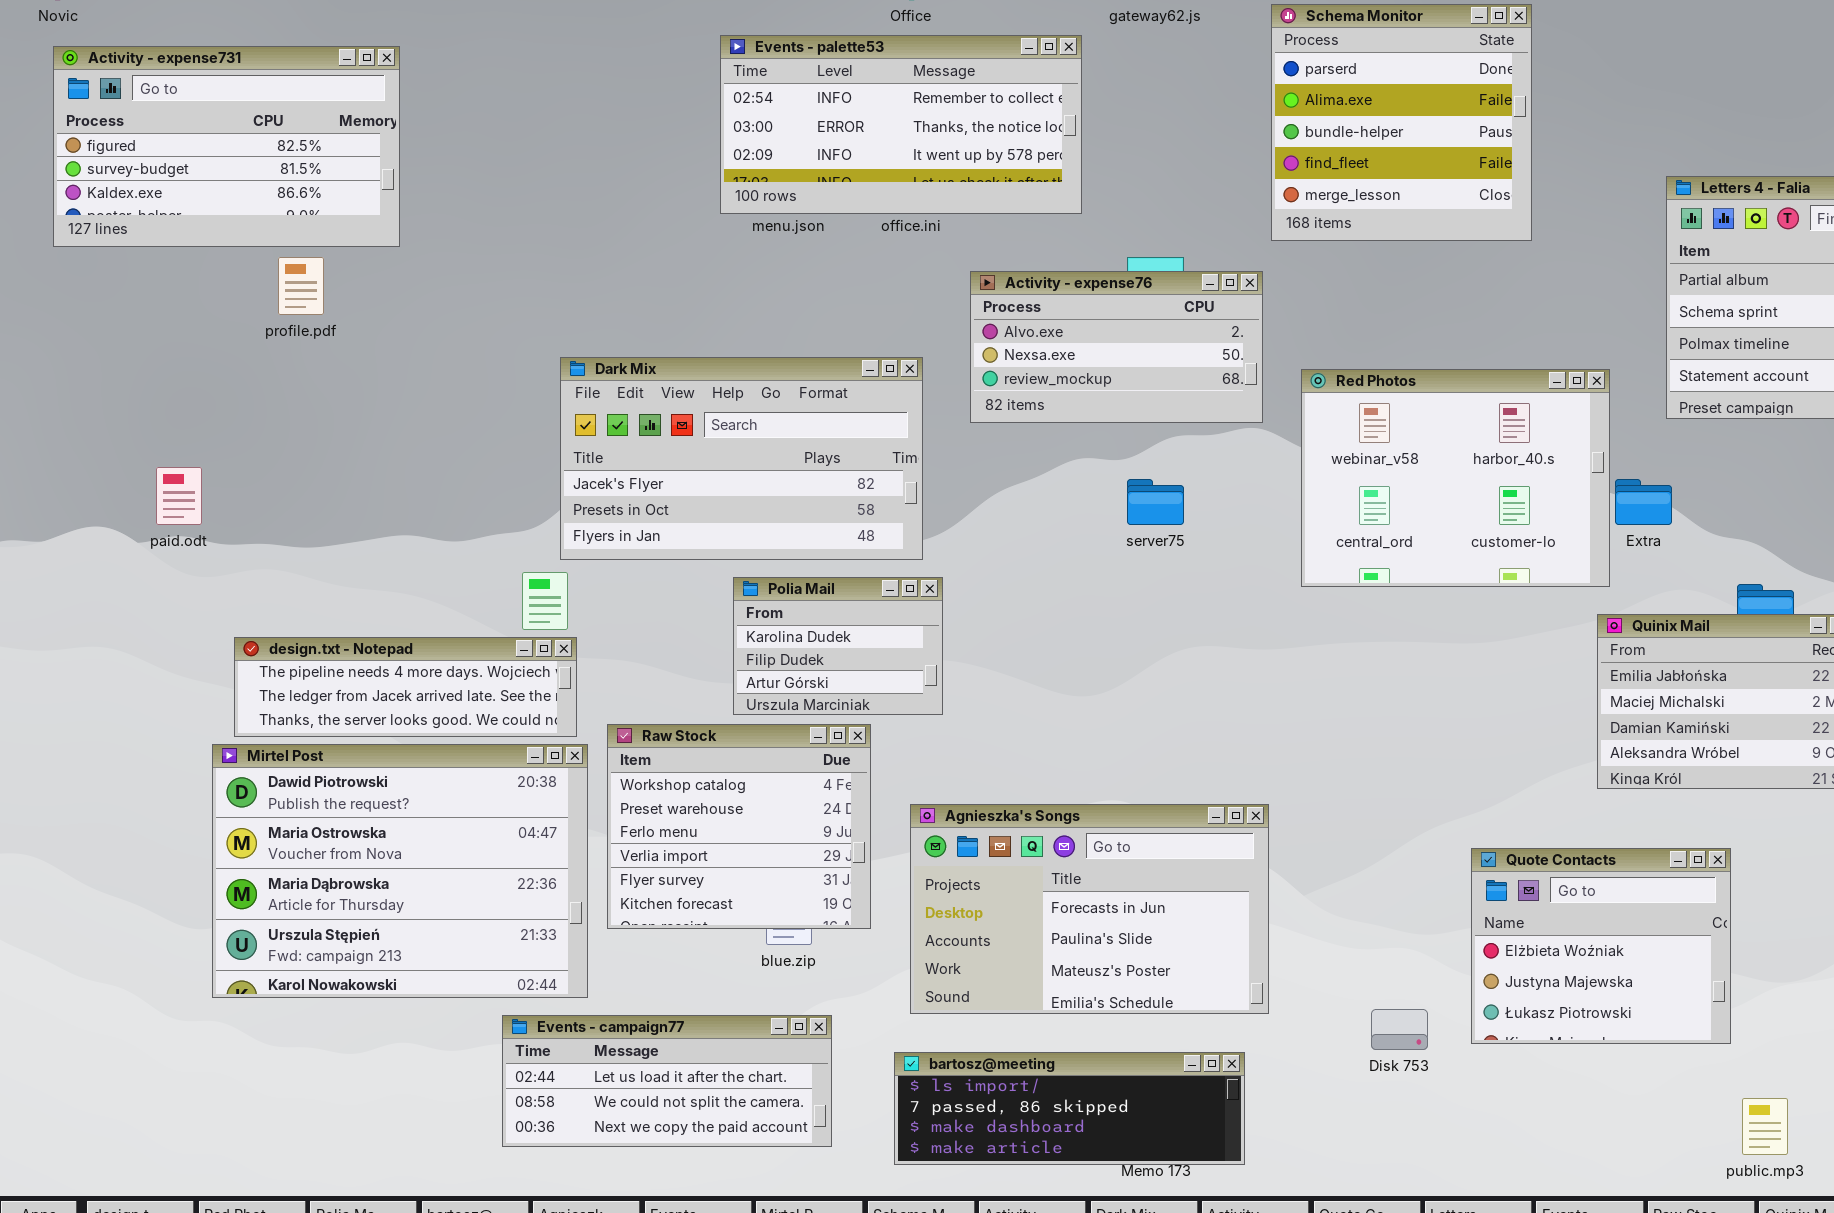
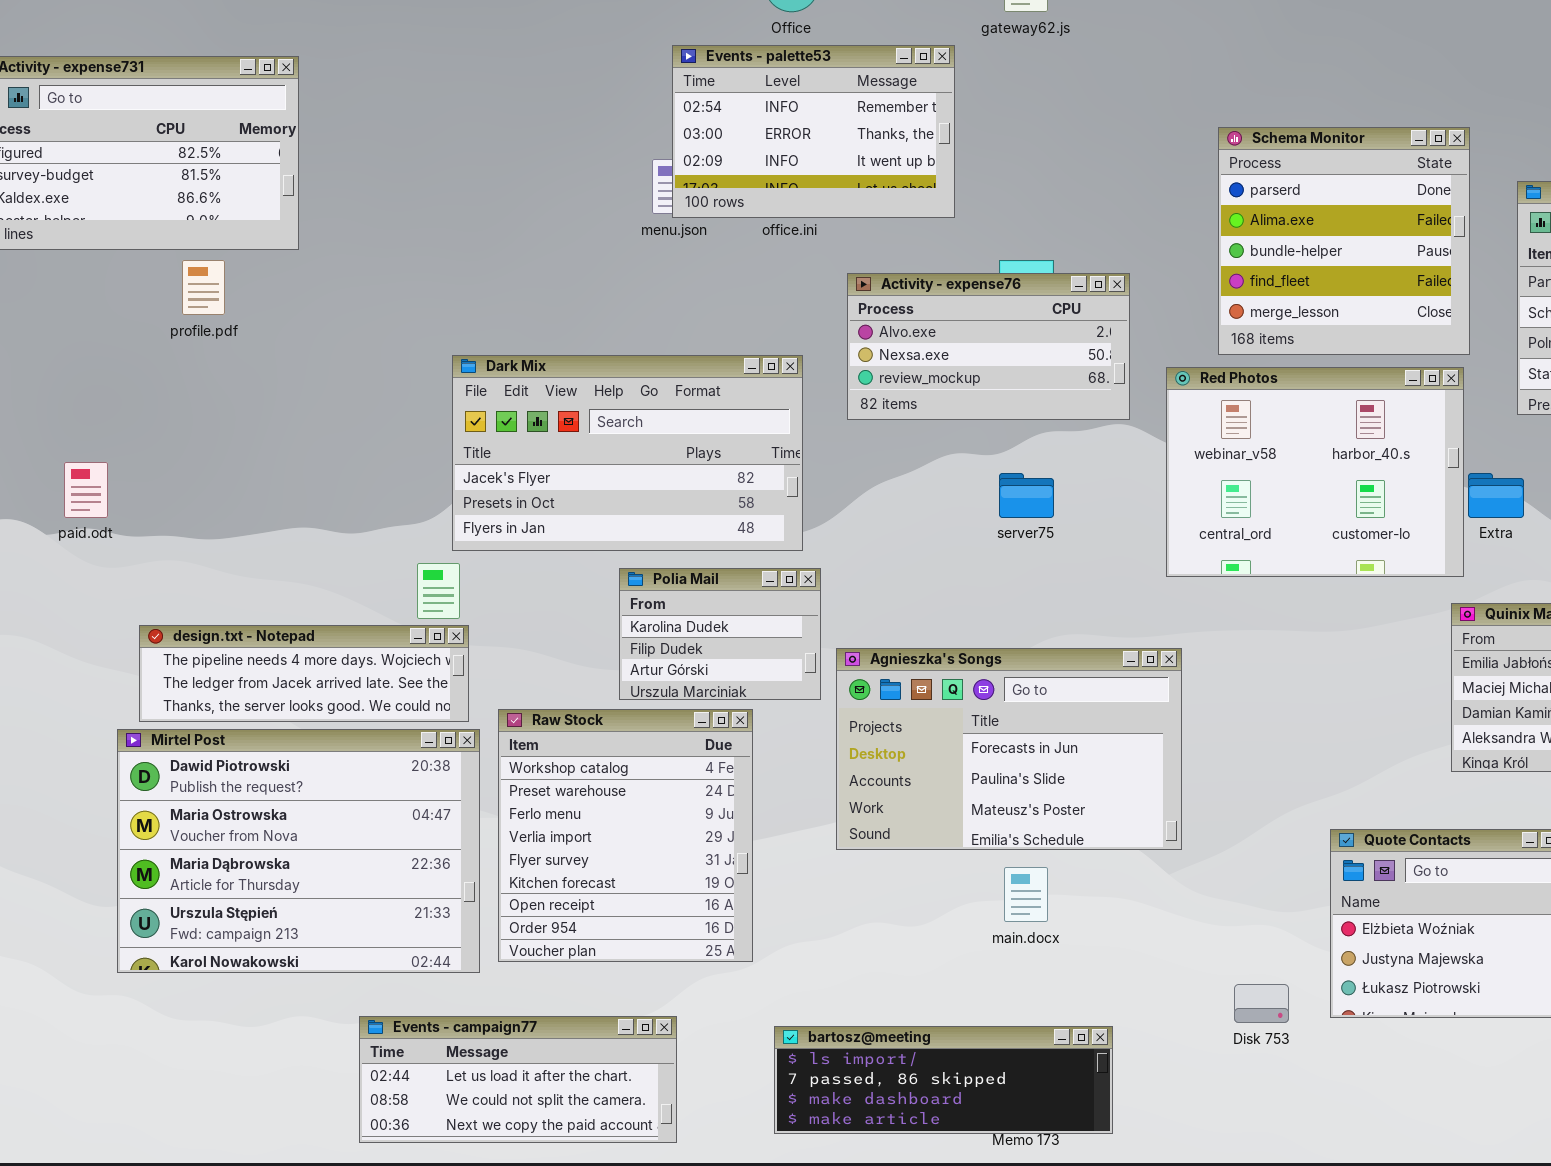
Schema Monitor: [1271,4,1532,241] -> [1218,127,1470,355], moved
Events - palette53: [720,35,1082,214] -> [672,45,955,218], resized
Raw Stock: [607,724,871,929] -> [498,709,753,962], resized
Agnieszka's Songs: [910,804,1269,1014] -> [836,648,1182,850], moved
Events - campaign77: [502,1015,832,1147] -> [359,1016,677,1143], moved

